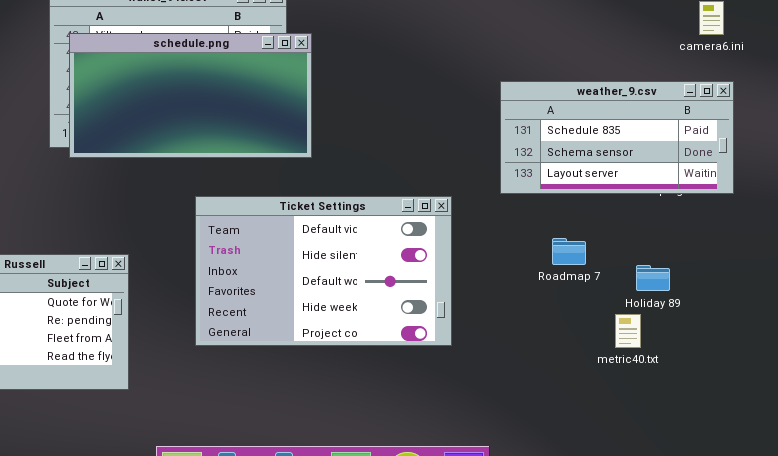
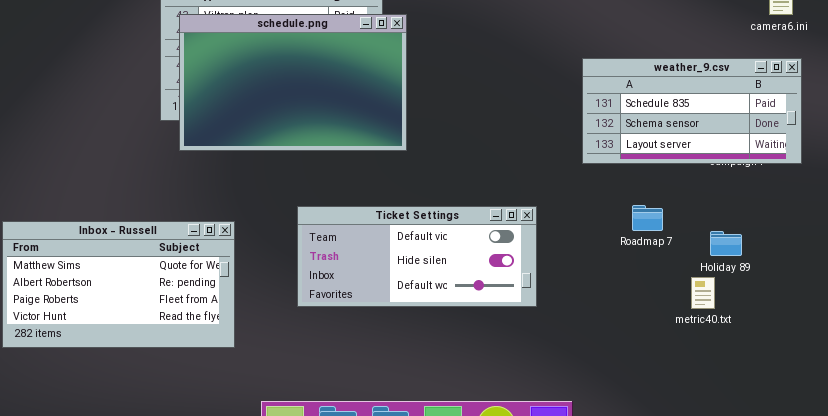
schedule.png: [69,33,312,158] -> [179,14,407,151], resized
Ticket Settings: [195,196,452,346] -> [297,206,537,307], resized

